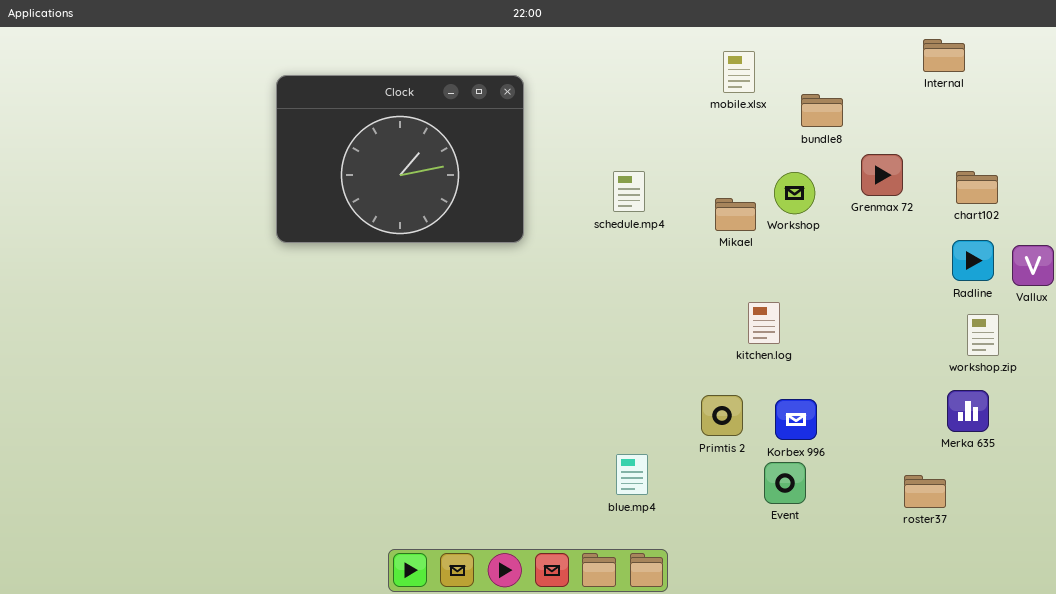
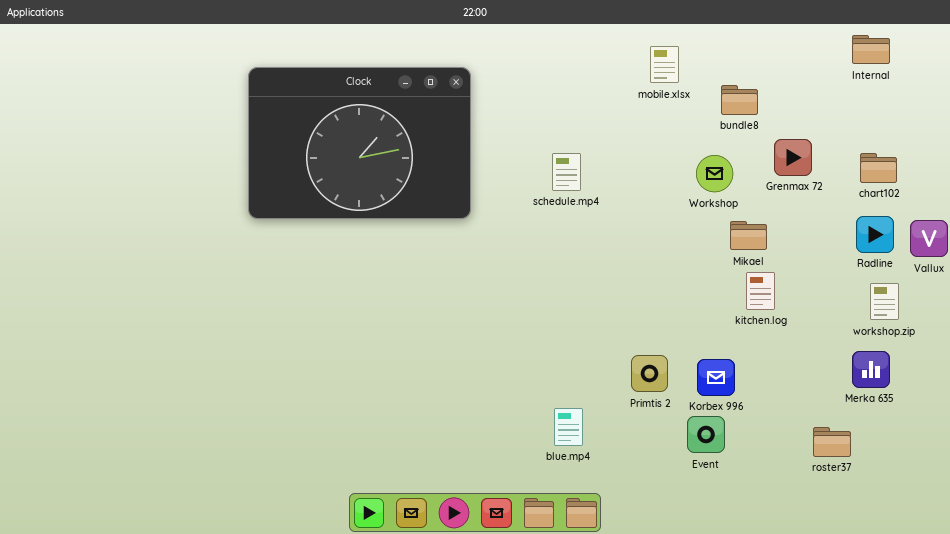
Internal: [923,39,965,72] -> [852,35,890,64], moved
Mikael: [715,198,756,231] -> [730,221,767,250], moved
kitchen.log: [748,302,780,344] -> [746,272,775,310], moved

